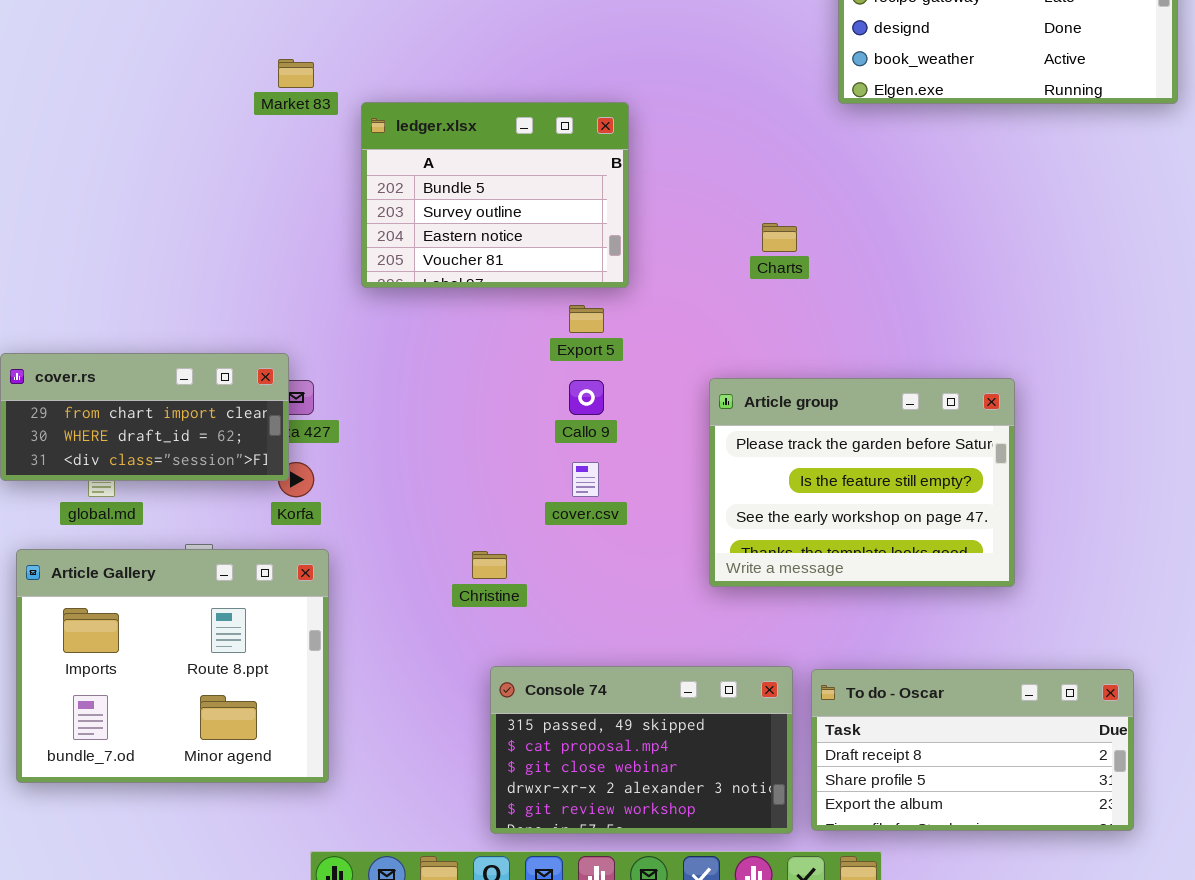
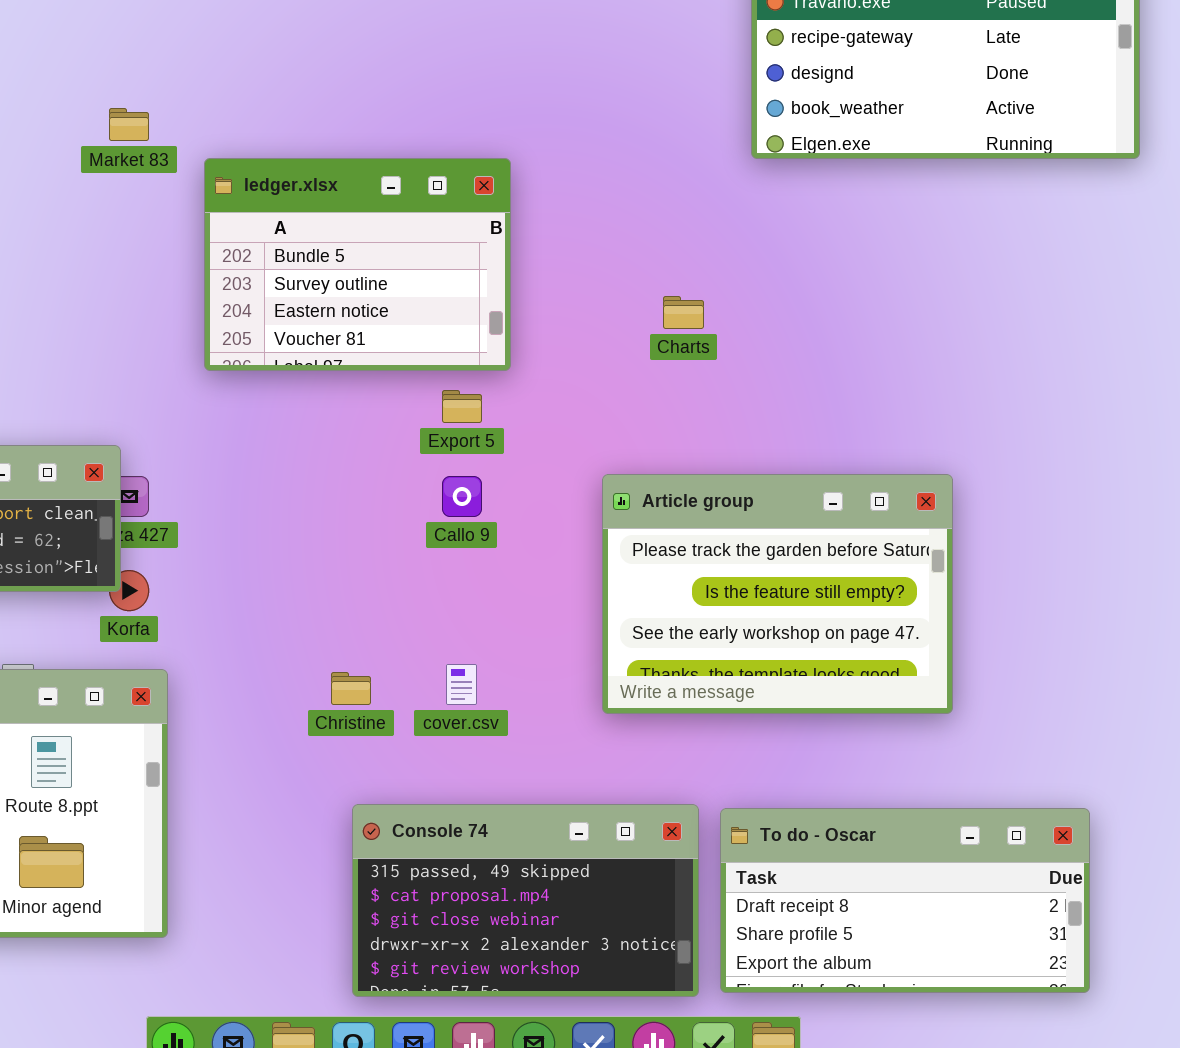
cover.csv: [572,462,599,497] -> [446,664,477,705], moved

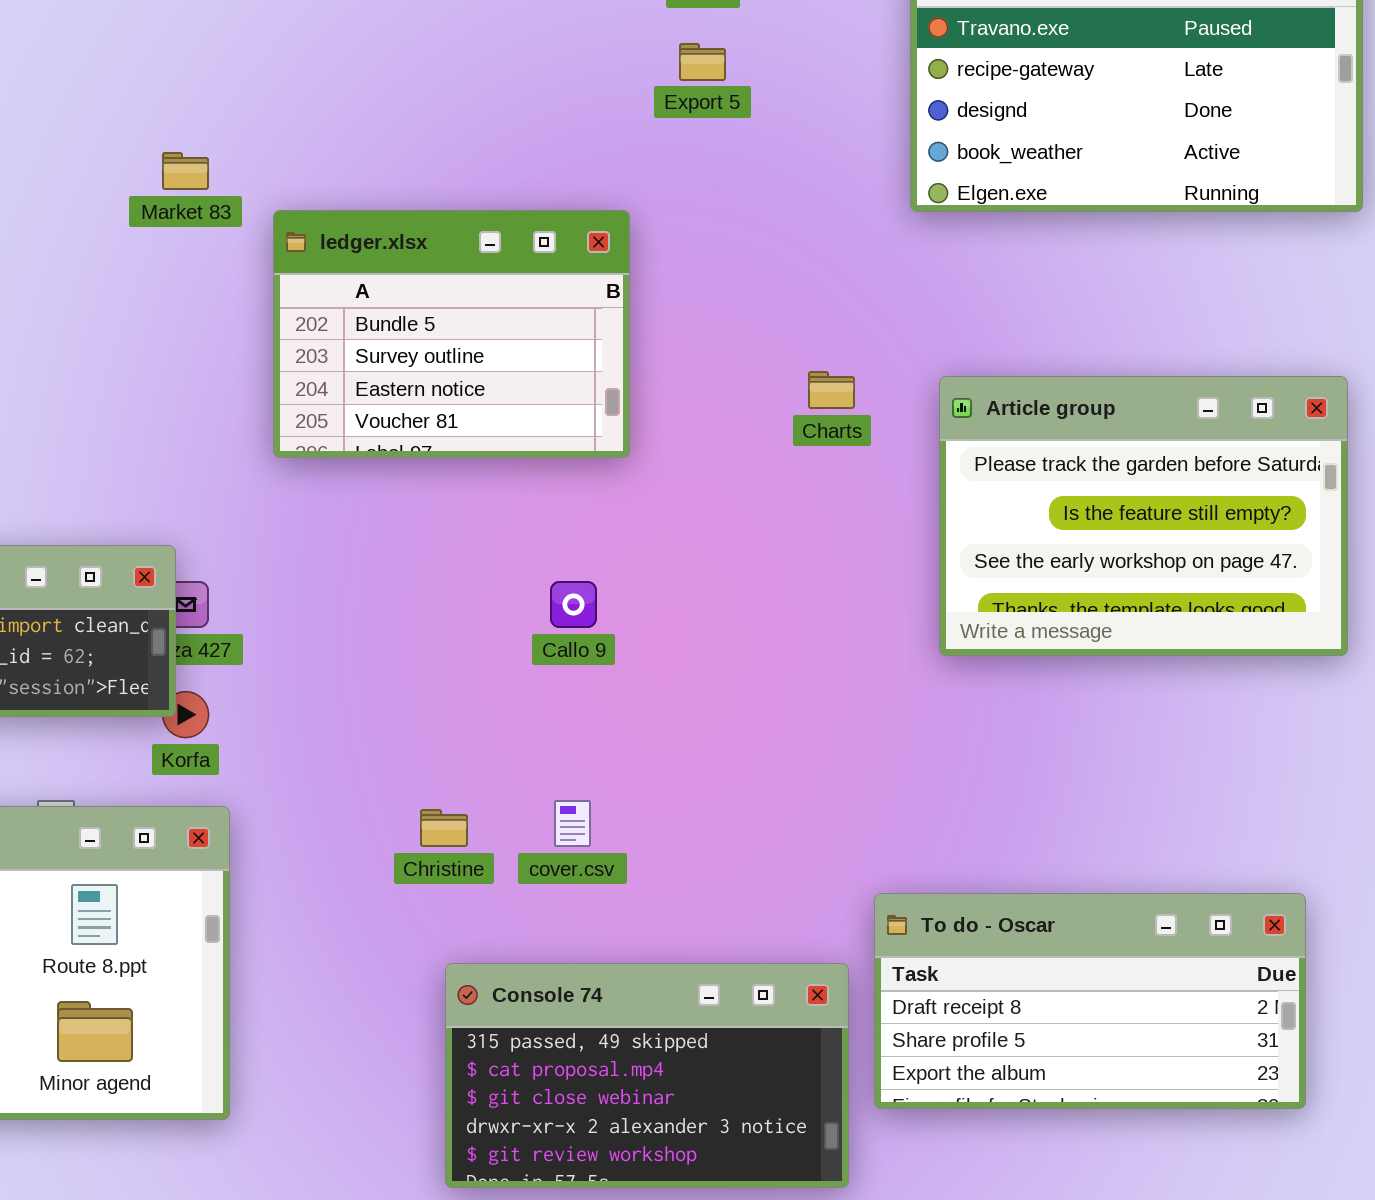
Export 5: [442,390,482,423] -> [679,43,726,81], moved
Article group: [602,474,953,714] -> [939,376,1348,656], moved
To do - Oscar: [720,808,1090,993] -> [874,893,1306,1109], moved

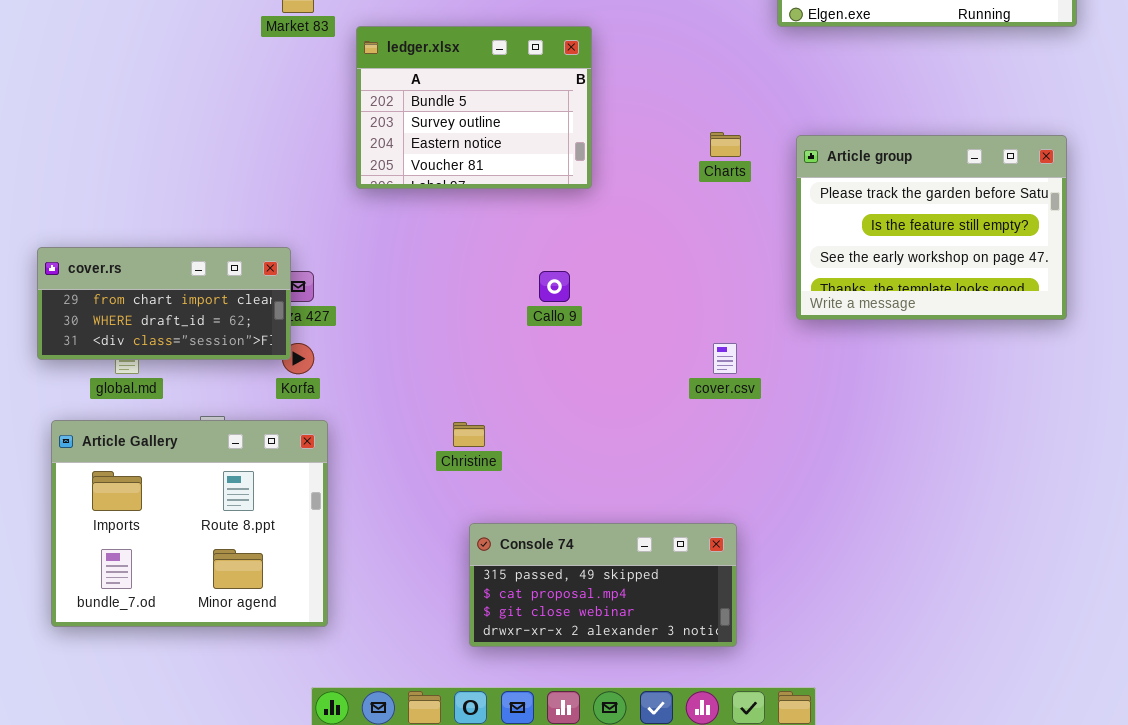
cover.csv: [554,800,591,847] -> [713,343,737,374], moved
To do - Oscar: [874,893,1306,1109] -> none, closed
Console 74: [445,963,849,1188] -> [469,523,737,647], resized

